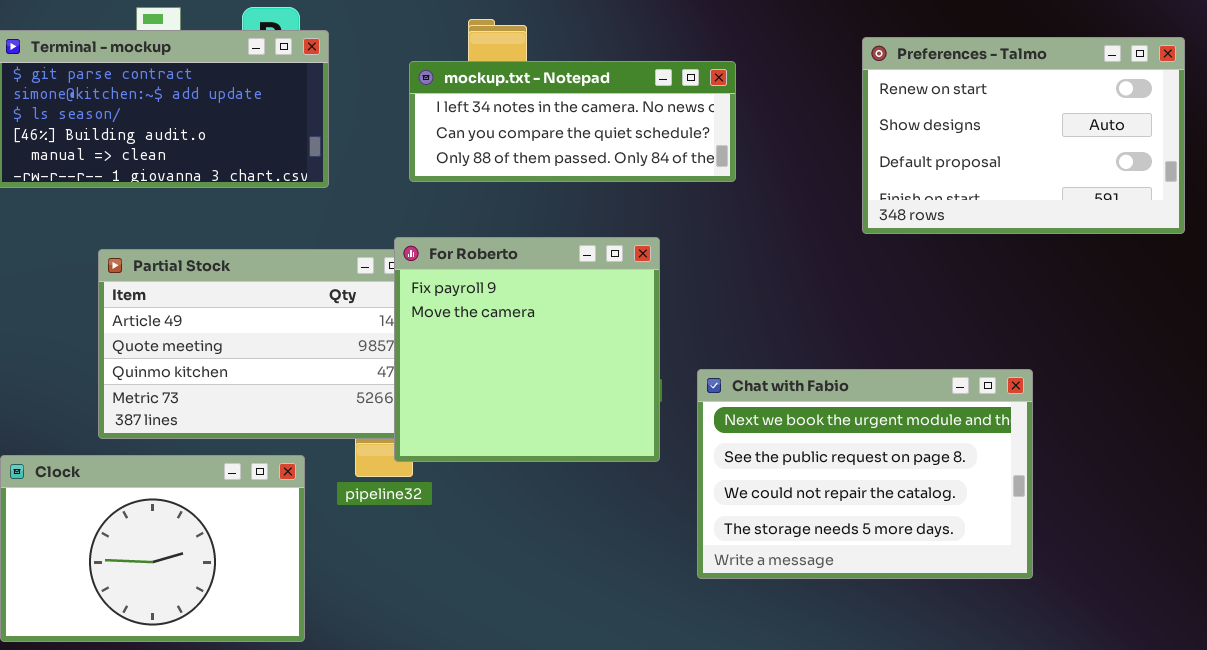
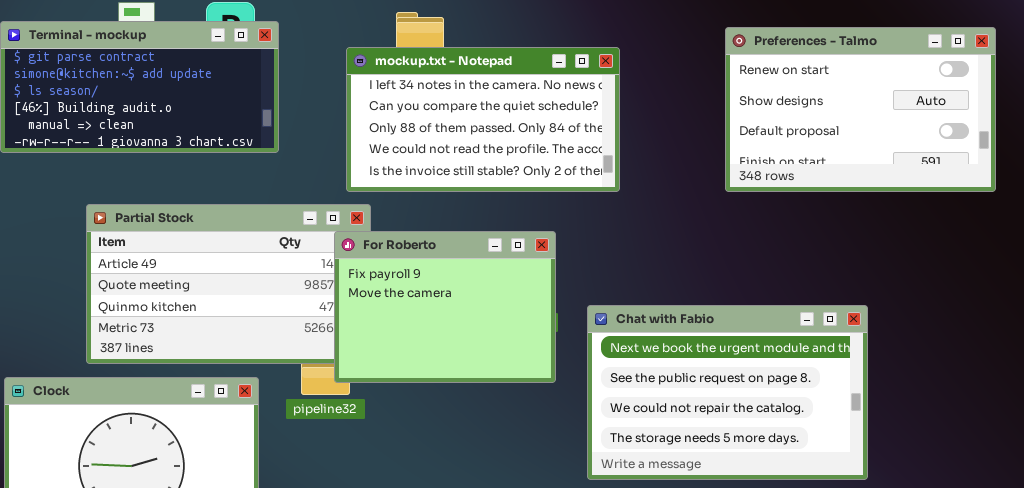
mockup.txt - Notepad: [409,61,736,182] -> [346,47,620,192], resized
For Roberto: [394,237,660,462] -> [334,231,556,383], resized

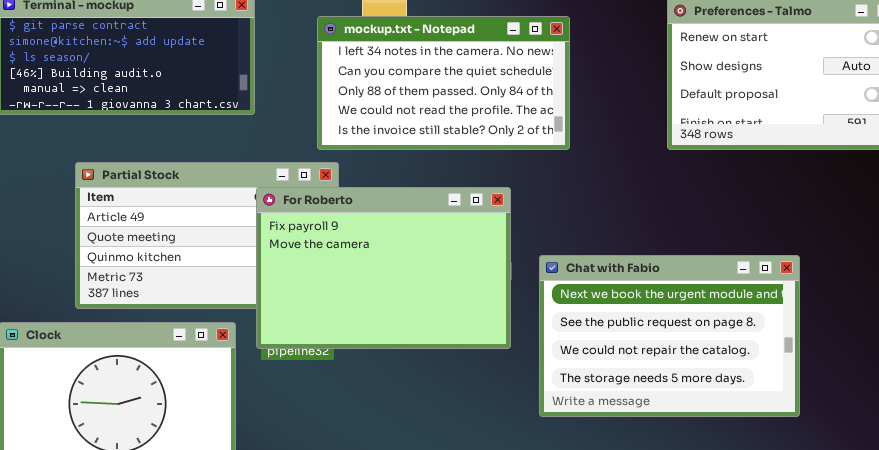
For Roberto: [334,231,556,383] -> [256,187,511,349], resized

